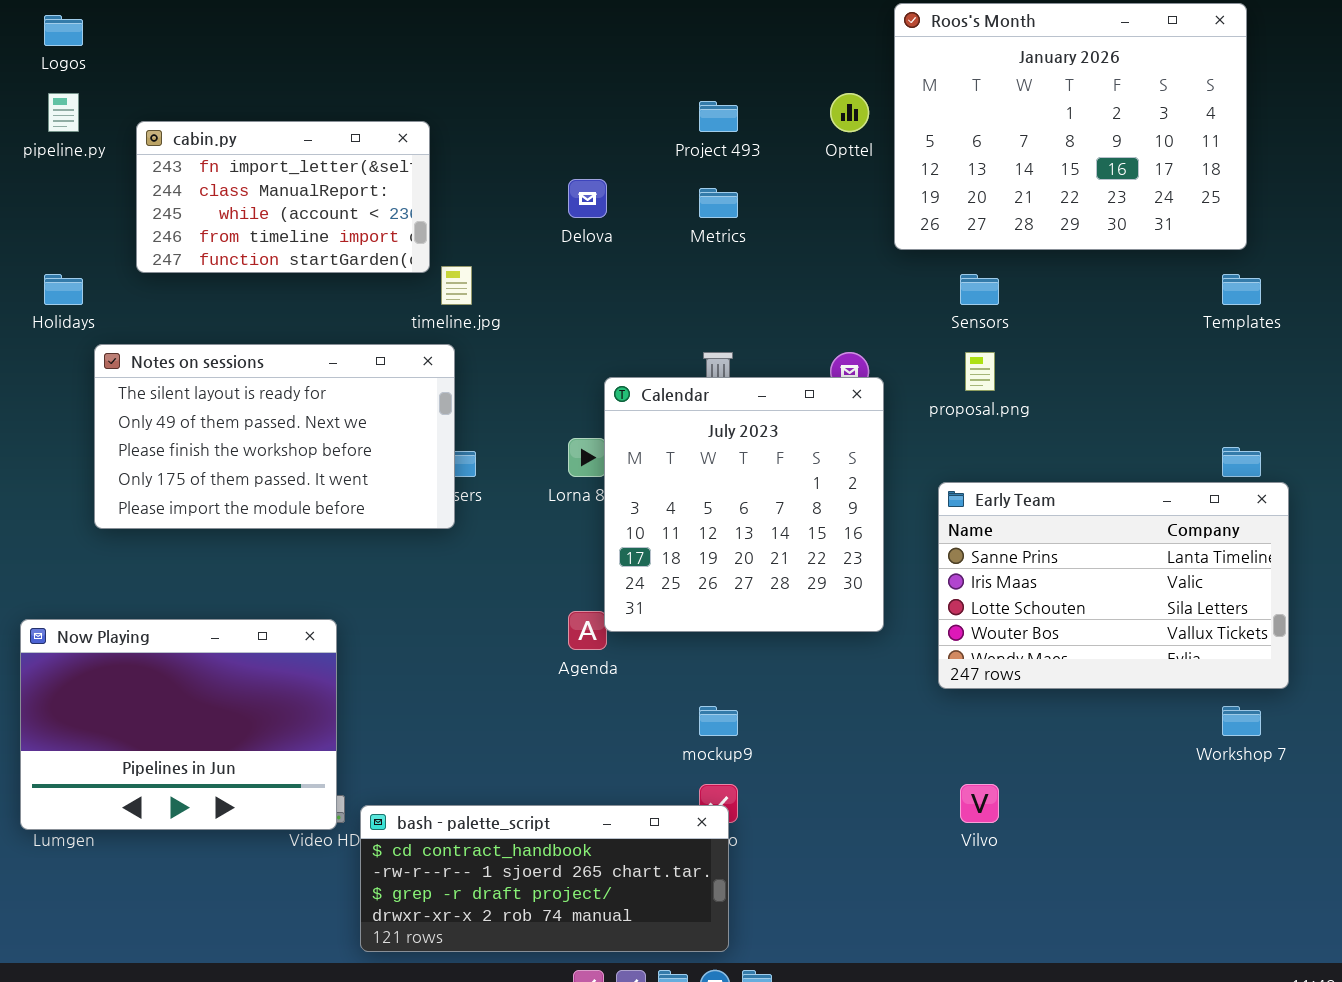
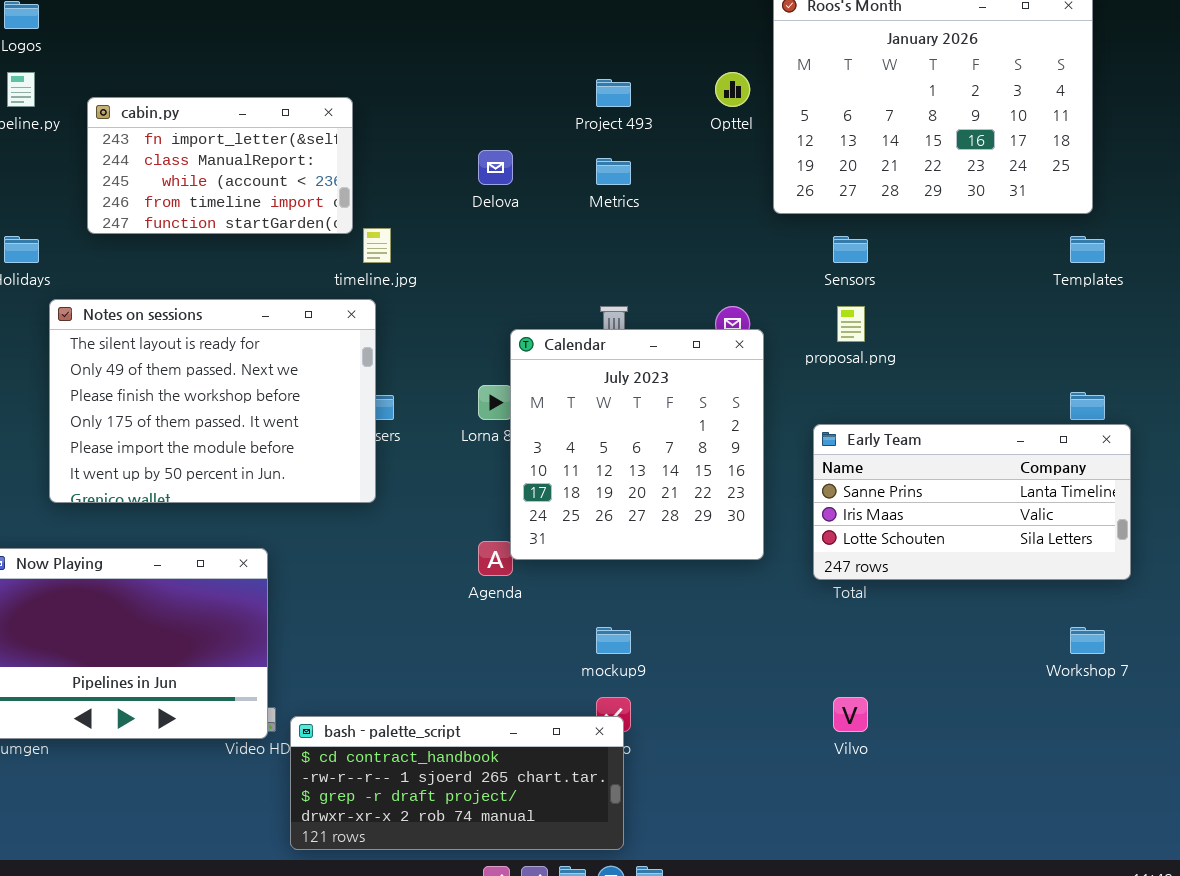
Notes on sessions: [94,344,455,529] -> [49,299,376,503], resized
Early Team: [938,482,1289,689] -> [813,424,1131,580], resized

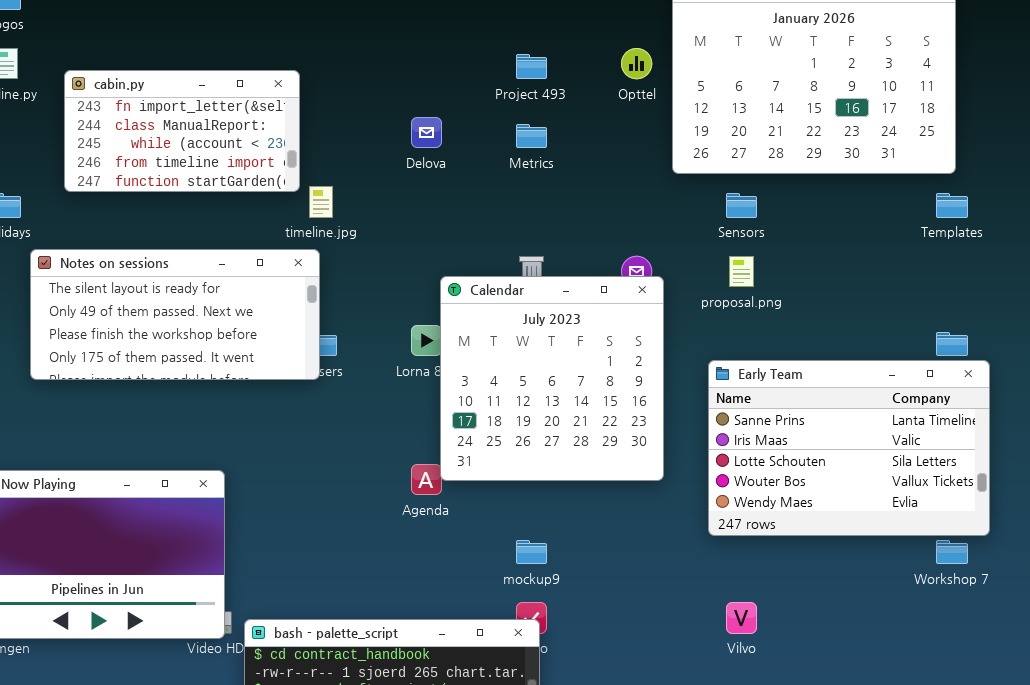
Notes on sessions: [49,299,376,503] -> [30,249,320,380], resized
Early Team: [813,424,1131,580] -> [708,360,990,536], resized

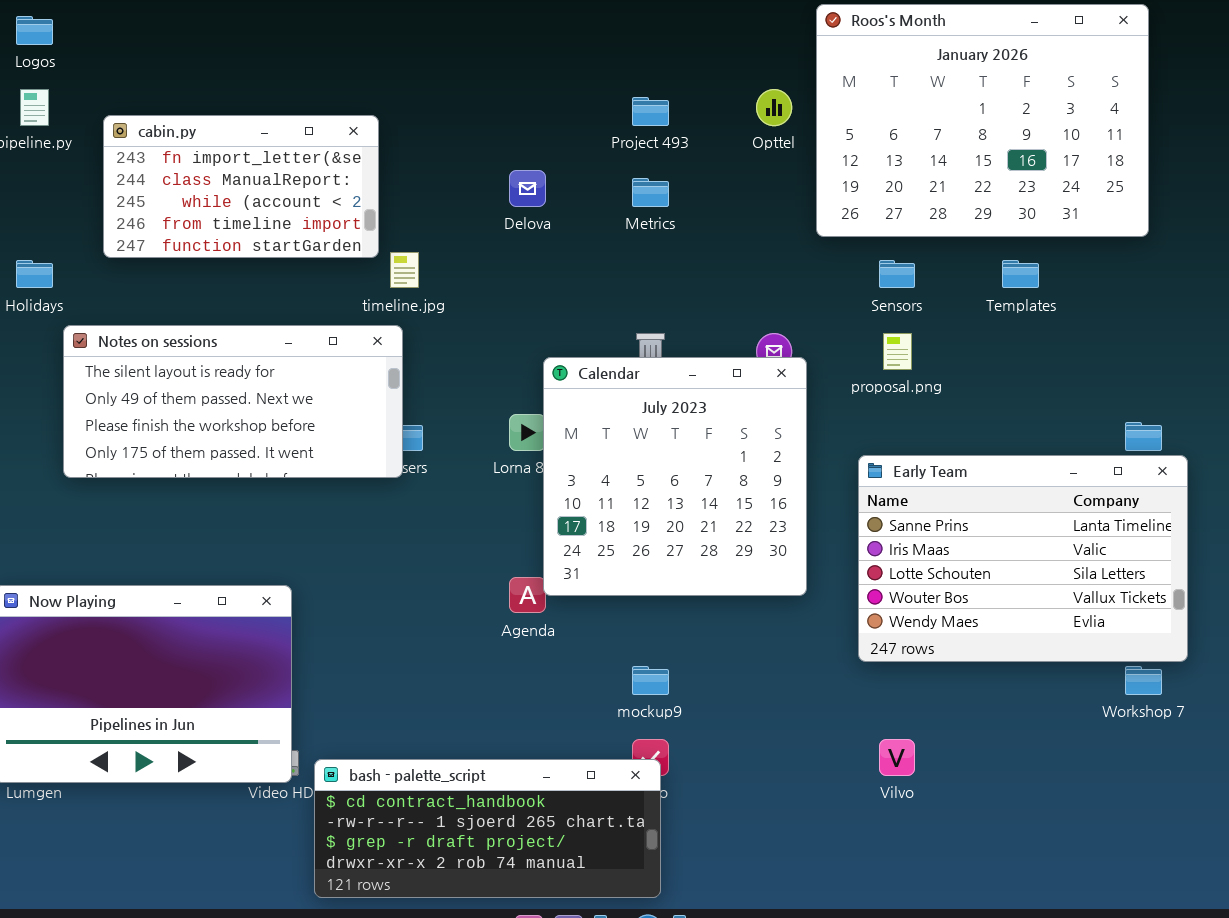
Templates: [936,193,968,218] -> [1002,260,1039,288], moved

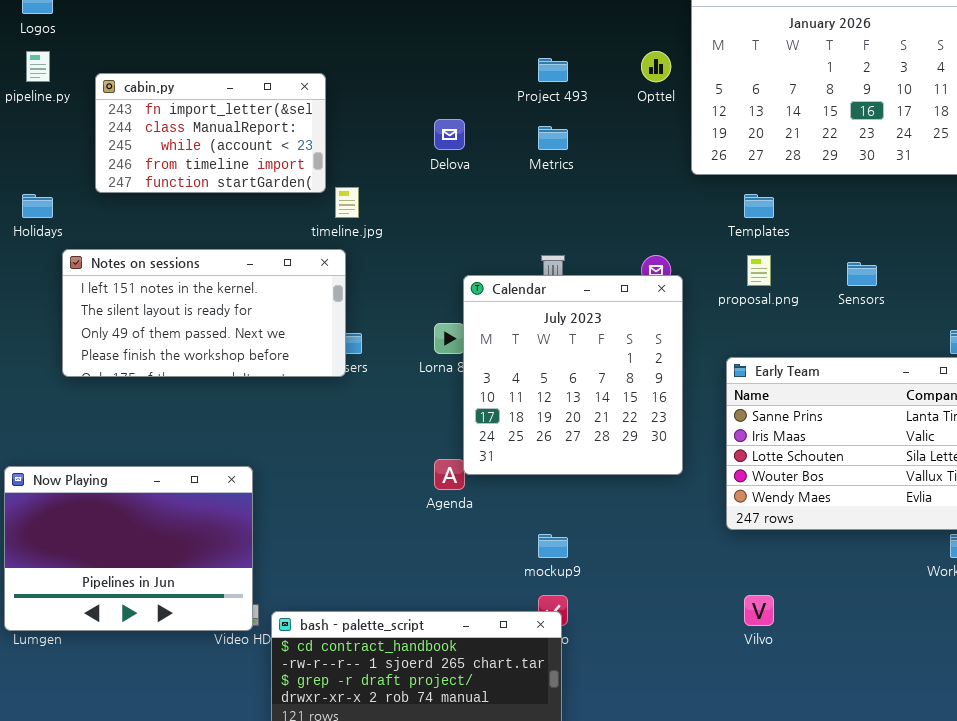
Sensors: [879,260,915,288] -> [847,262,877,286], moved
Templates: [1002,260,1039,288] -> [744,194,774,218], moved
Notes on sessions: [63,325,403,478] -> [62,249,346,377], scrolled up 1 row

